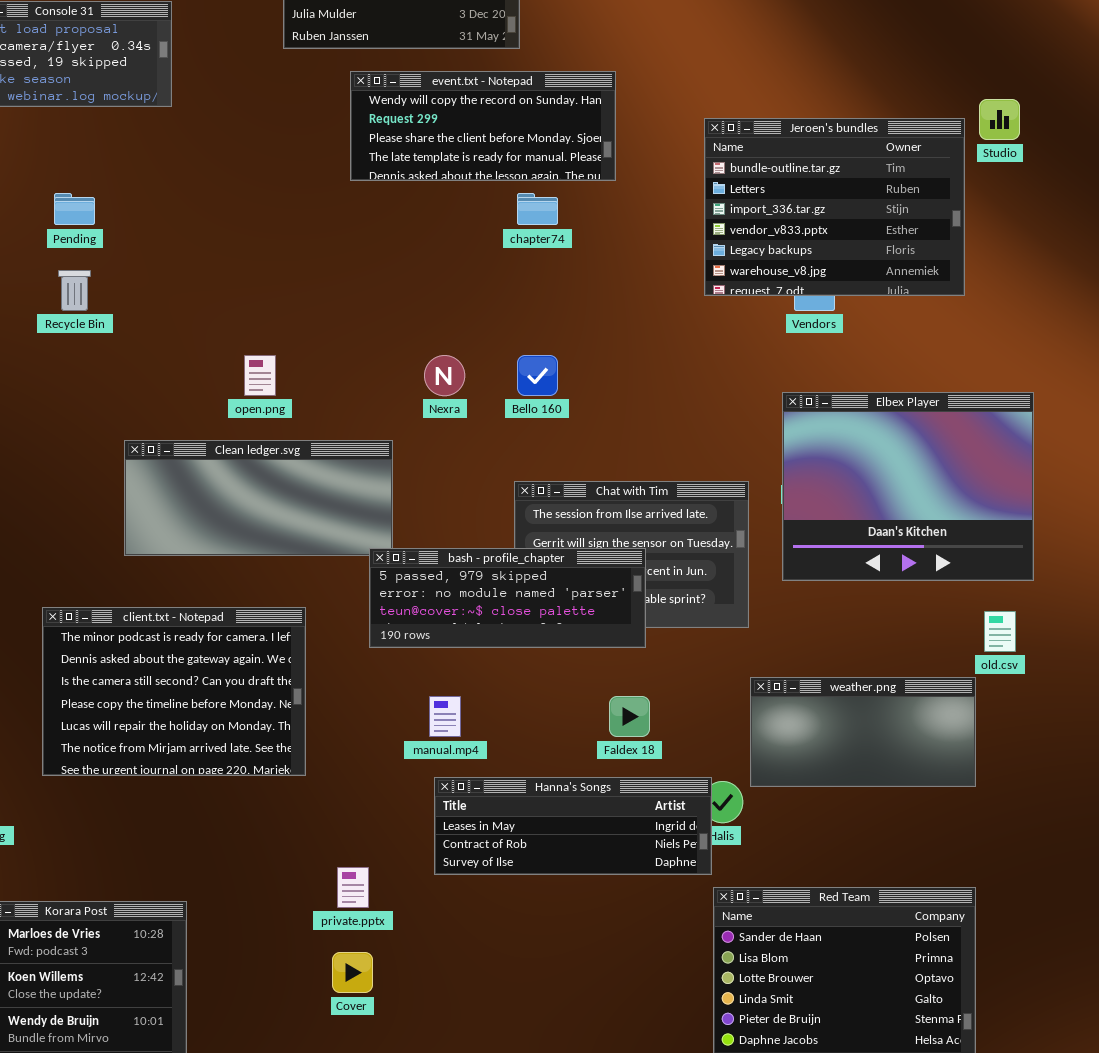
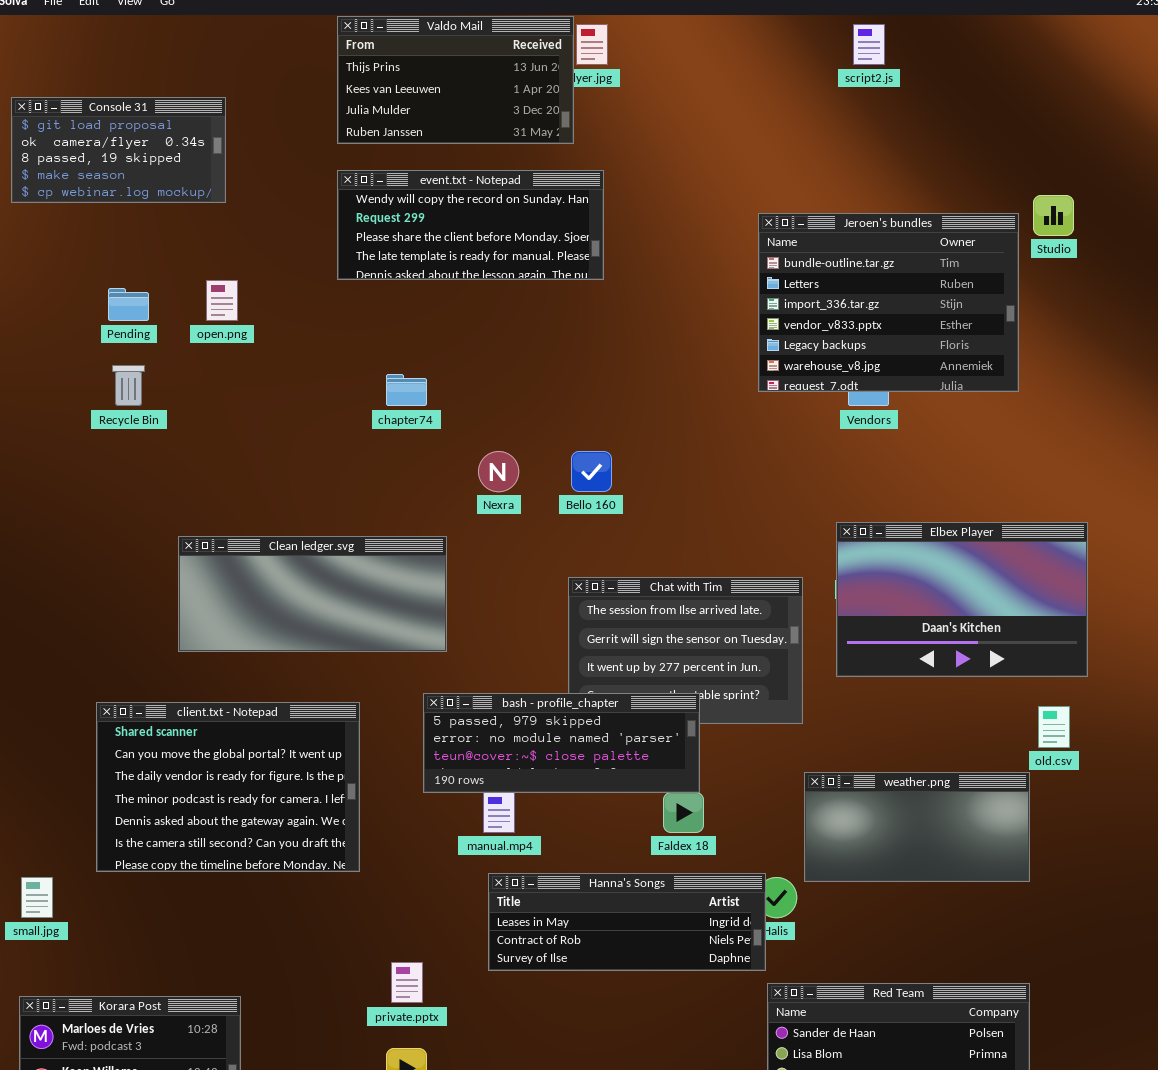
event.txt - Notepad: [350,71,616,181] -> [337,170,604,280], moved
chapter74: [517,193,558,225] -> [386,374,427,406], moved
open.png: [244,355,276,396] -> [206,280,238,321], moved
Elbex Player: [782,392,1034,581] -> [836,522,1088,677], resized
bash - profile_chapter: [369,548,646,648] -> [423,693,700,793], moved
client.txt - Notepad: [42,607,306,776] -> [96,702,360,872], scrolled up 3 rows

